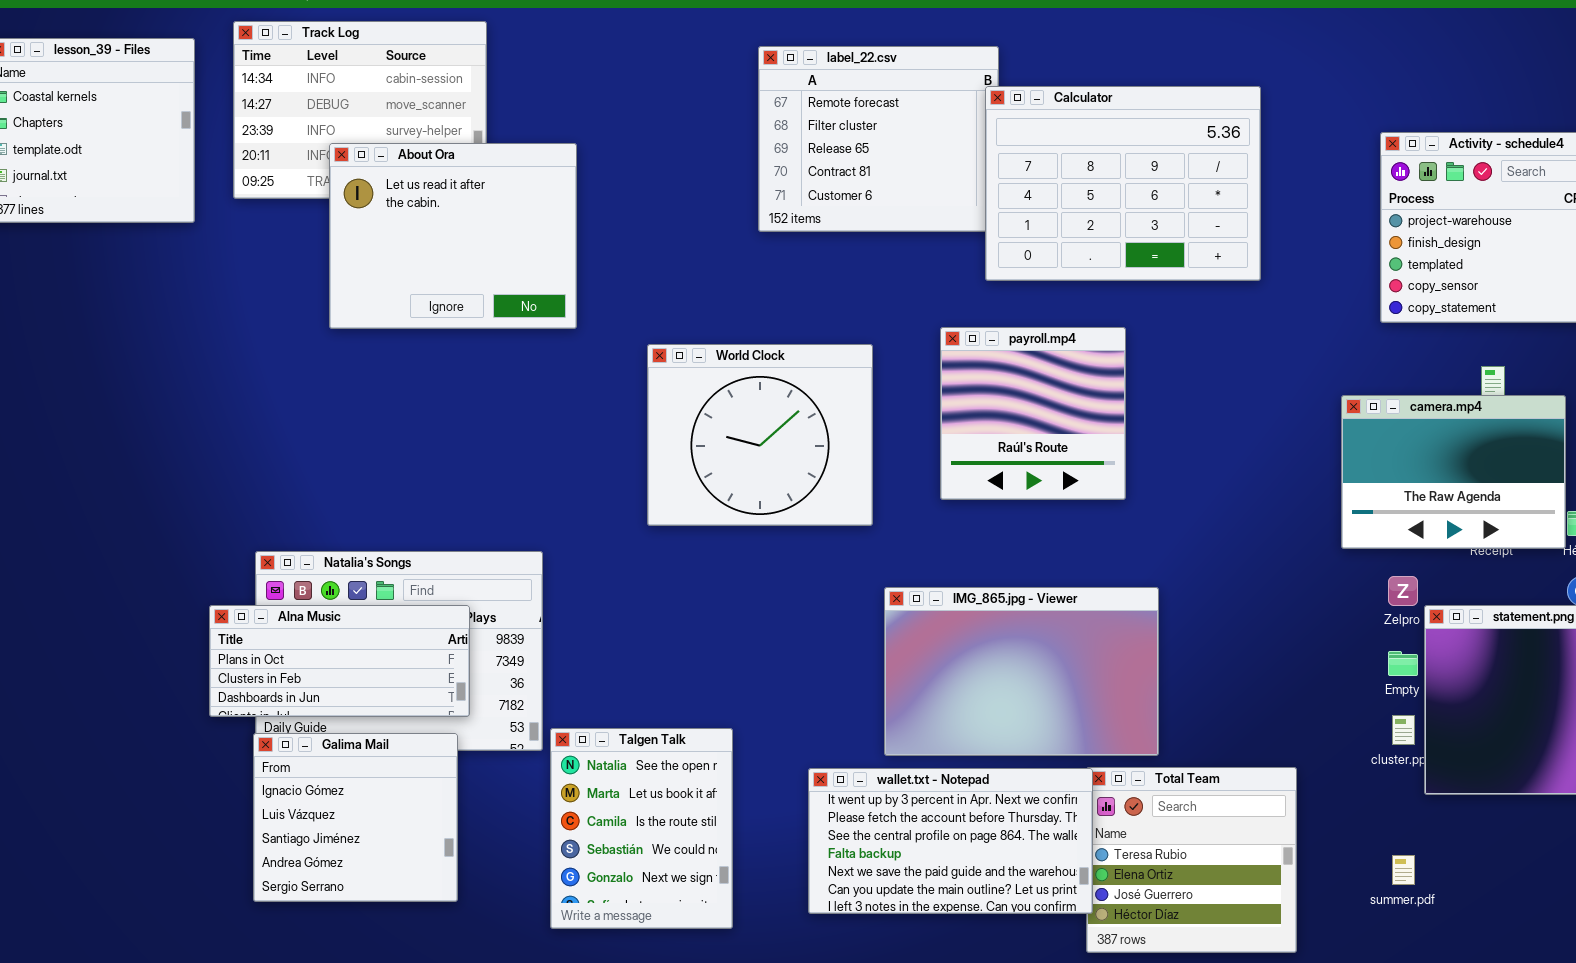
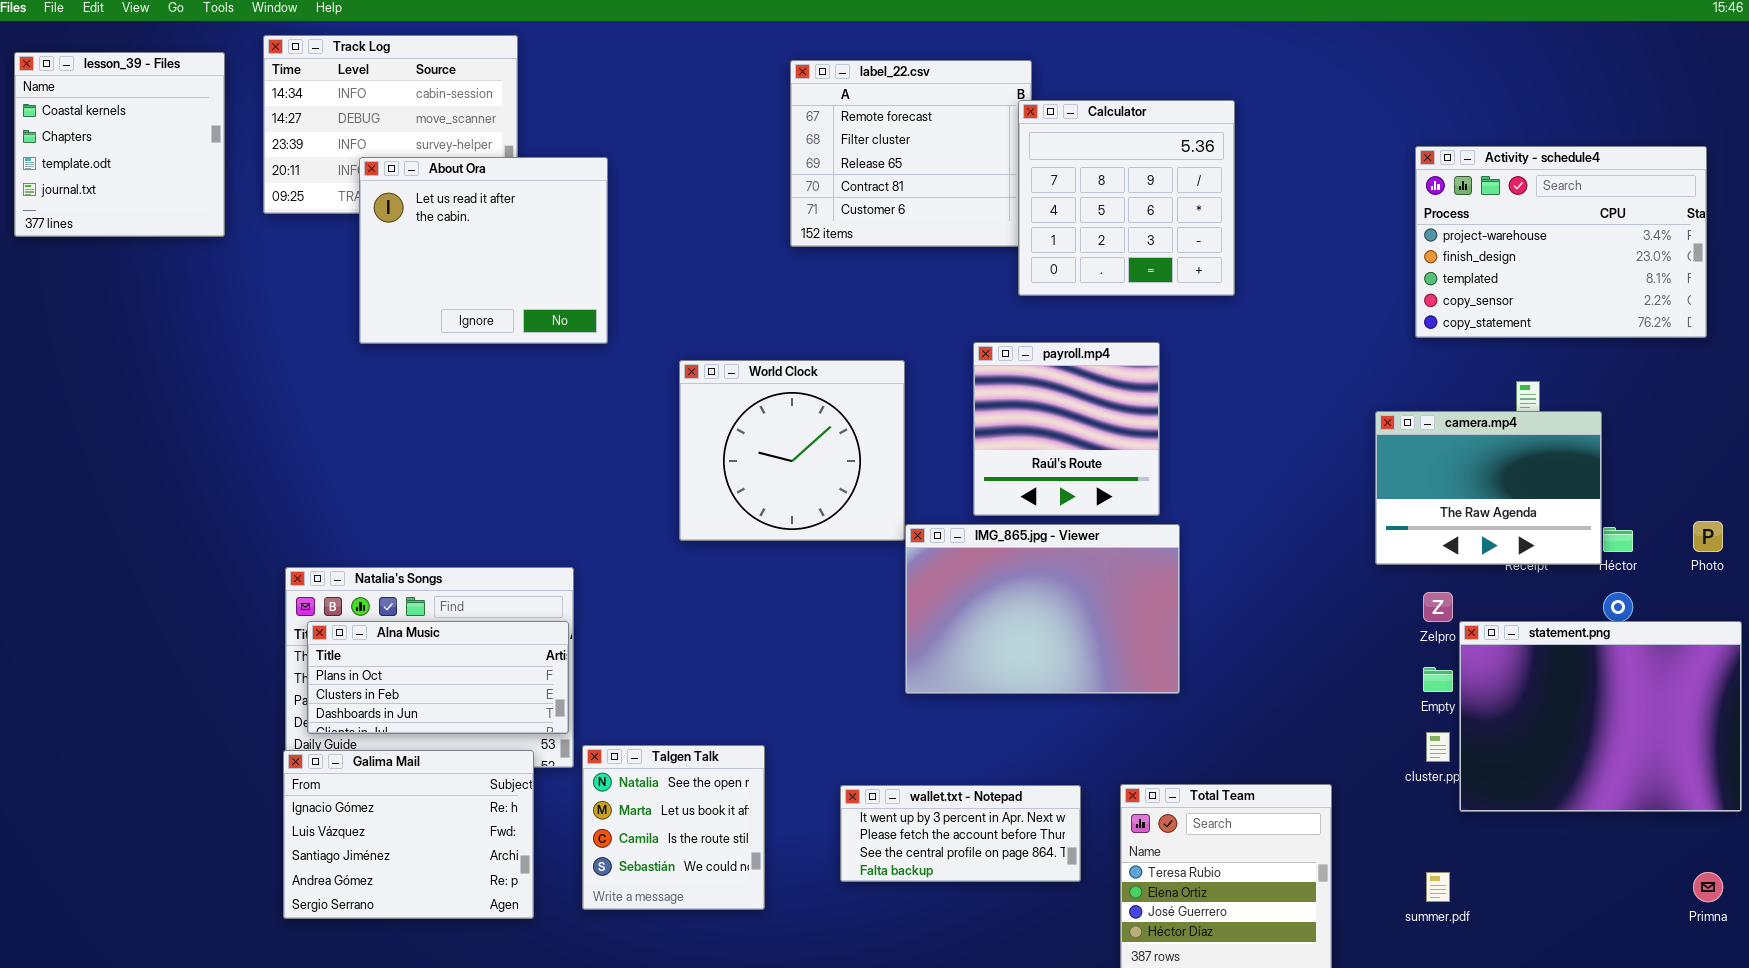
Calculator: [985,86,1261,281] -> [1018,100,1235,296], resized
IMG_865.jpg - Viewer: [884,587,1159,756] -> [905,524,1180,694], moved
Alna Music: [209,605,470,717] -> [307,621,569,734], moved
Talgen Talk: [550,728,733,929] -> [582,745,765,910], resized
Galima Mail: [253,733,458,902] -> [283,750,534,919], resized
wallet.txt - Notepad: [808,768,1093,914] -> [840,785,1081,882], resized

